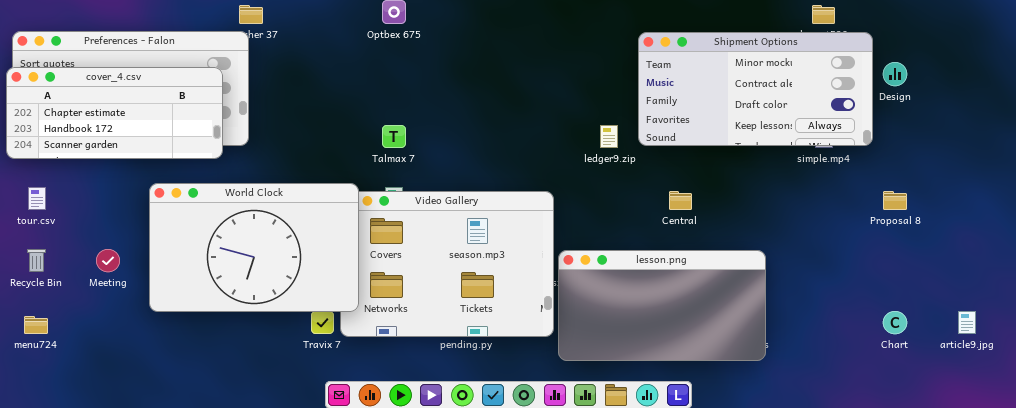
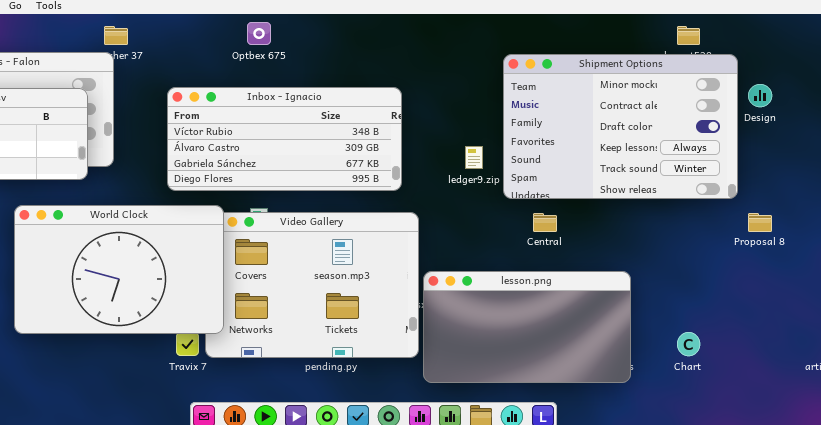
Shipment Options: [638,32,873,146] -> [503,54,738,199], resized
Inbox - Ignacio: none -> [167,87,402,191], opened
Chart: [883,311,907,334] -> [677,332,700,356], moved

